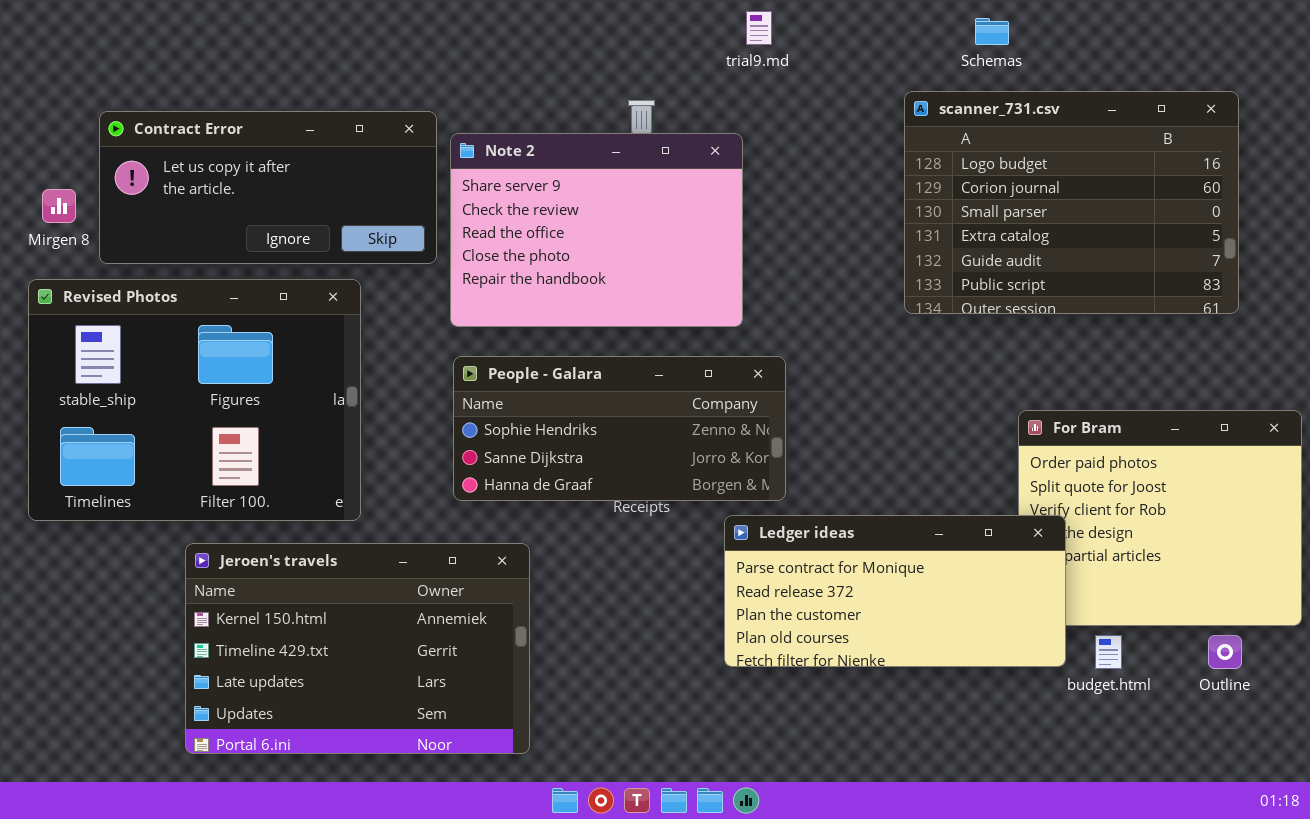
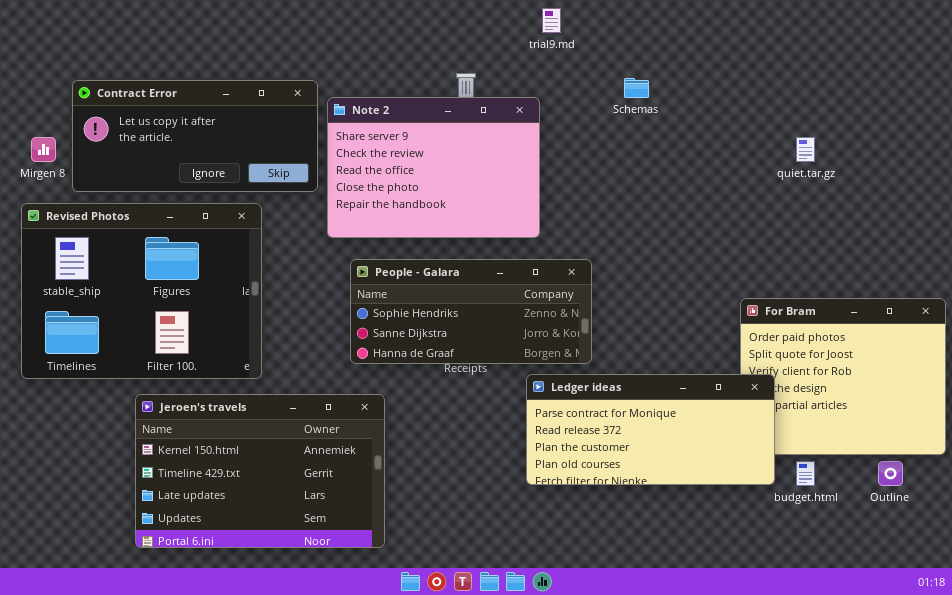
Schemas: [975,18,1009,45] -> [624,78,649,98], moved
scanner_731.csv: [904,91,1239,314] -> none, closed
People - Galara: [453,356,786,501] -> [350,259,592,364], moved

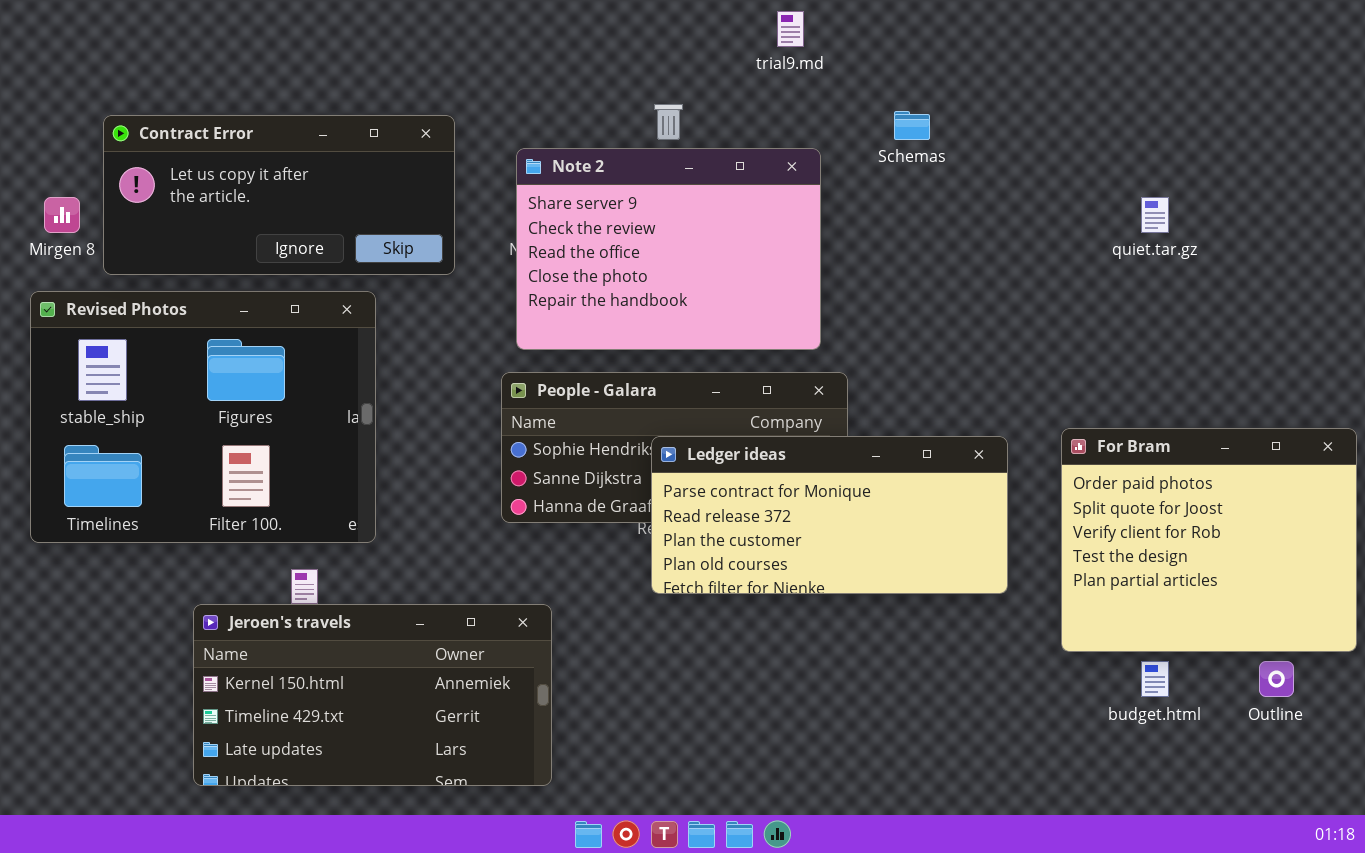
Note 2: [327,97,540,238] -> [516,148,821,350], moved
Ledger ideas: [526,374,775,485] -> [651,436,1008,594], moved
Jeroen's travels: [135,394,385,548] -> [193,604,552,786], resized

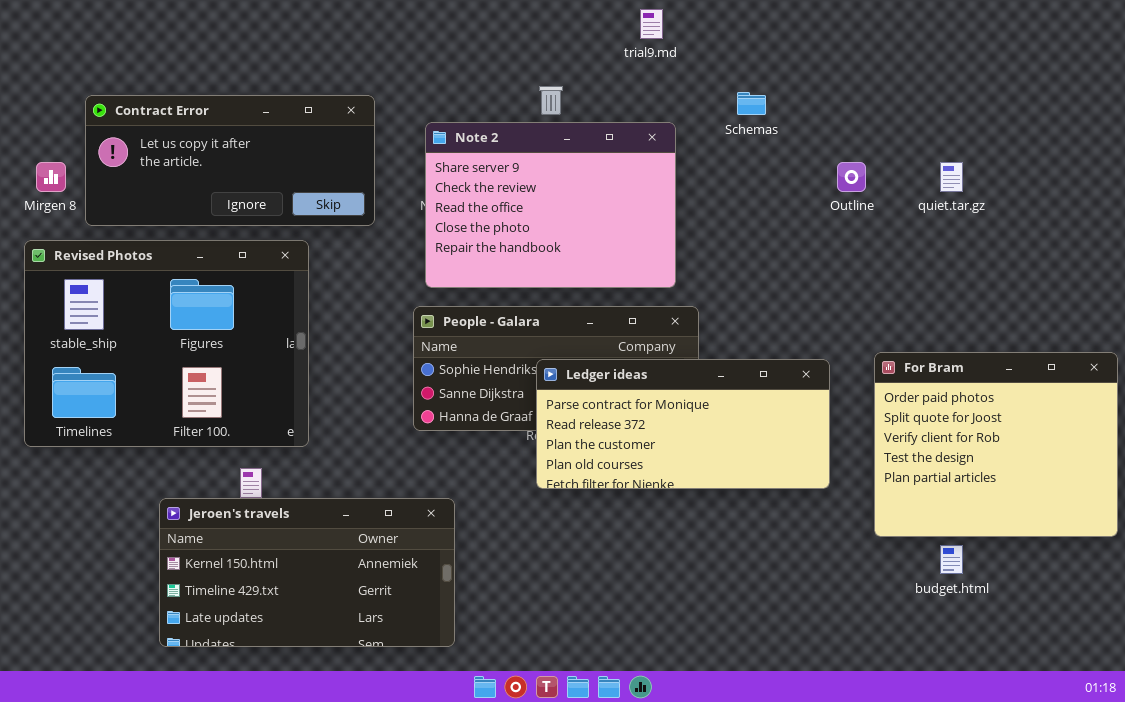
Outline: [1259,661,1294,697] -> [837,162,866,192], moved

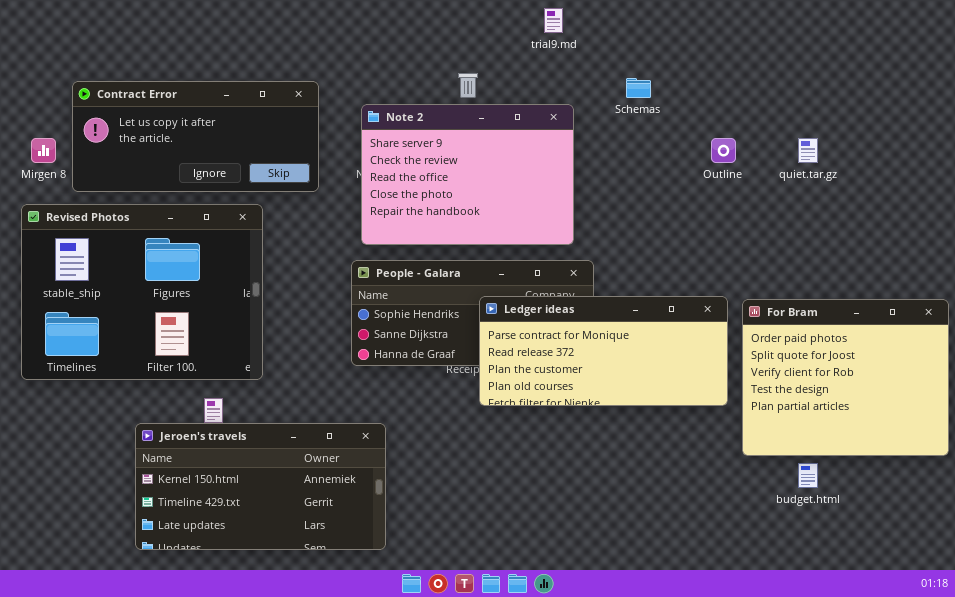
Ledger ideas: [536,359,830,489] -> [479,296,728,406], moved

